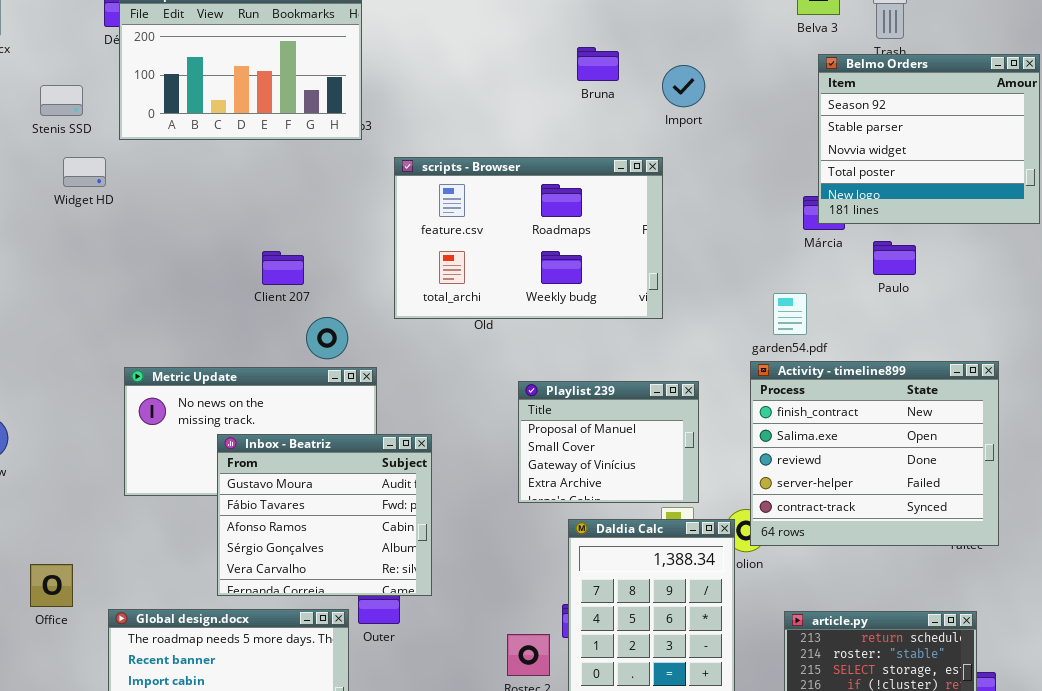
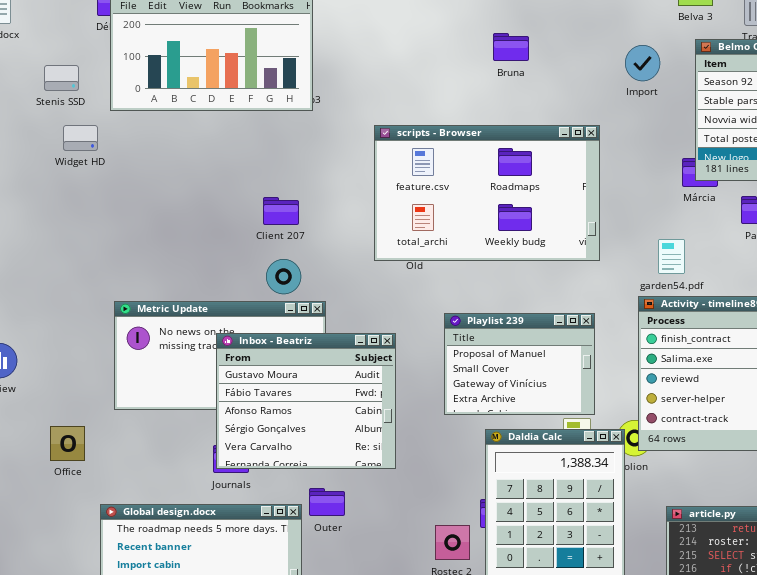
Import: [662,65,705,107] -> [625,45,660,81], moved
scripts - Browser: [394,157,663,319] -> [374,125,600,261], moved
Client 207: [262,251,304,285] -> [263,197,299,225], moved
Inbox - Beatriz: [217,434,432,596] -> [216,333,396,469], moved
Office: [30,564,73,607] -> [50,426,85,461], moved

